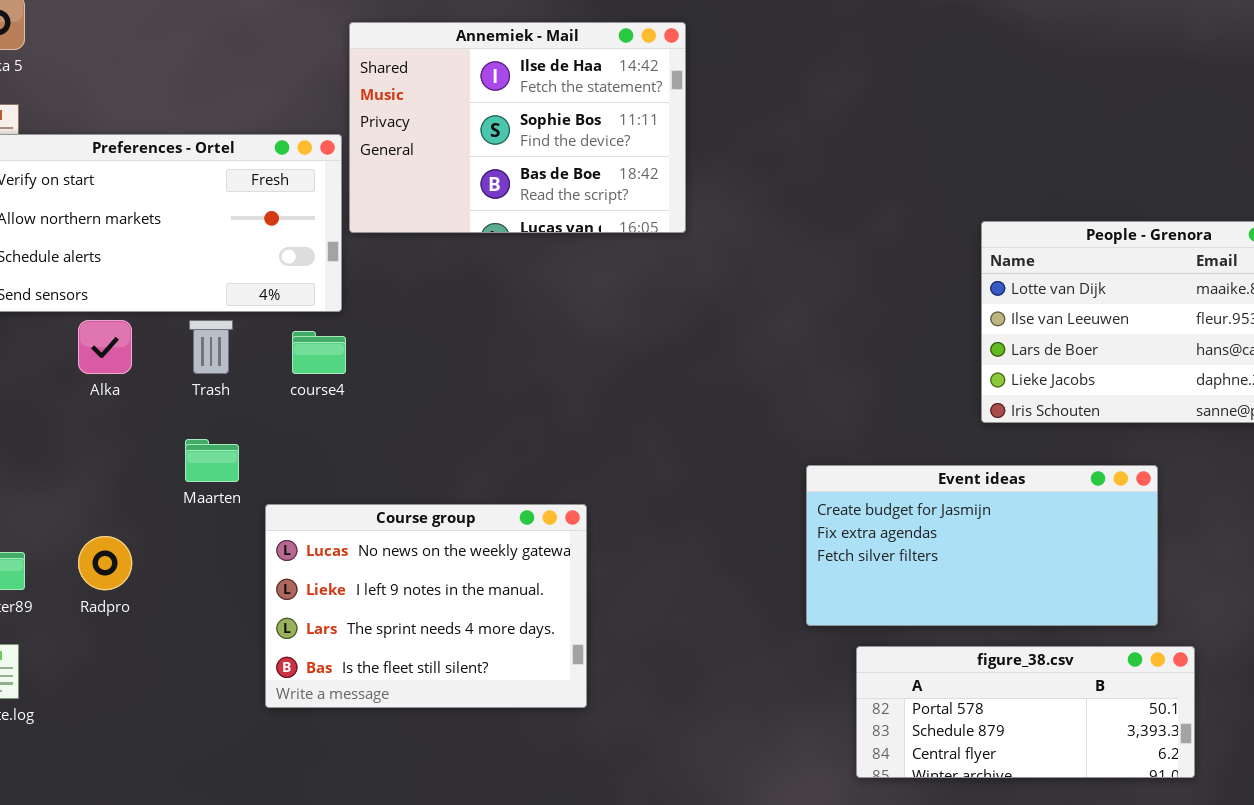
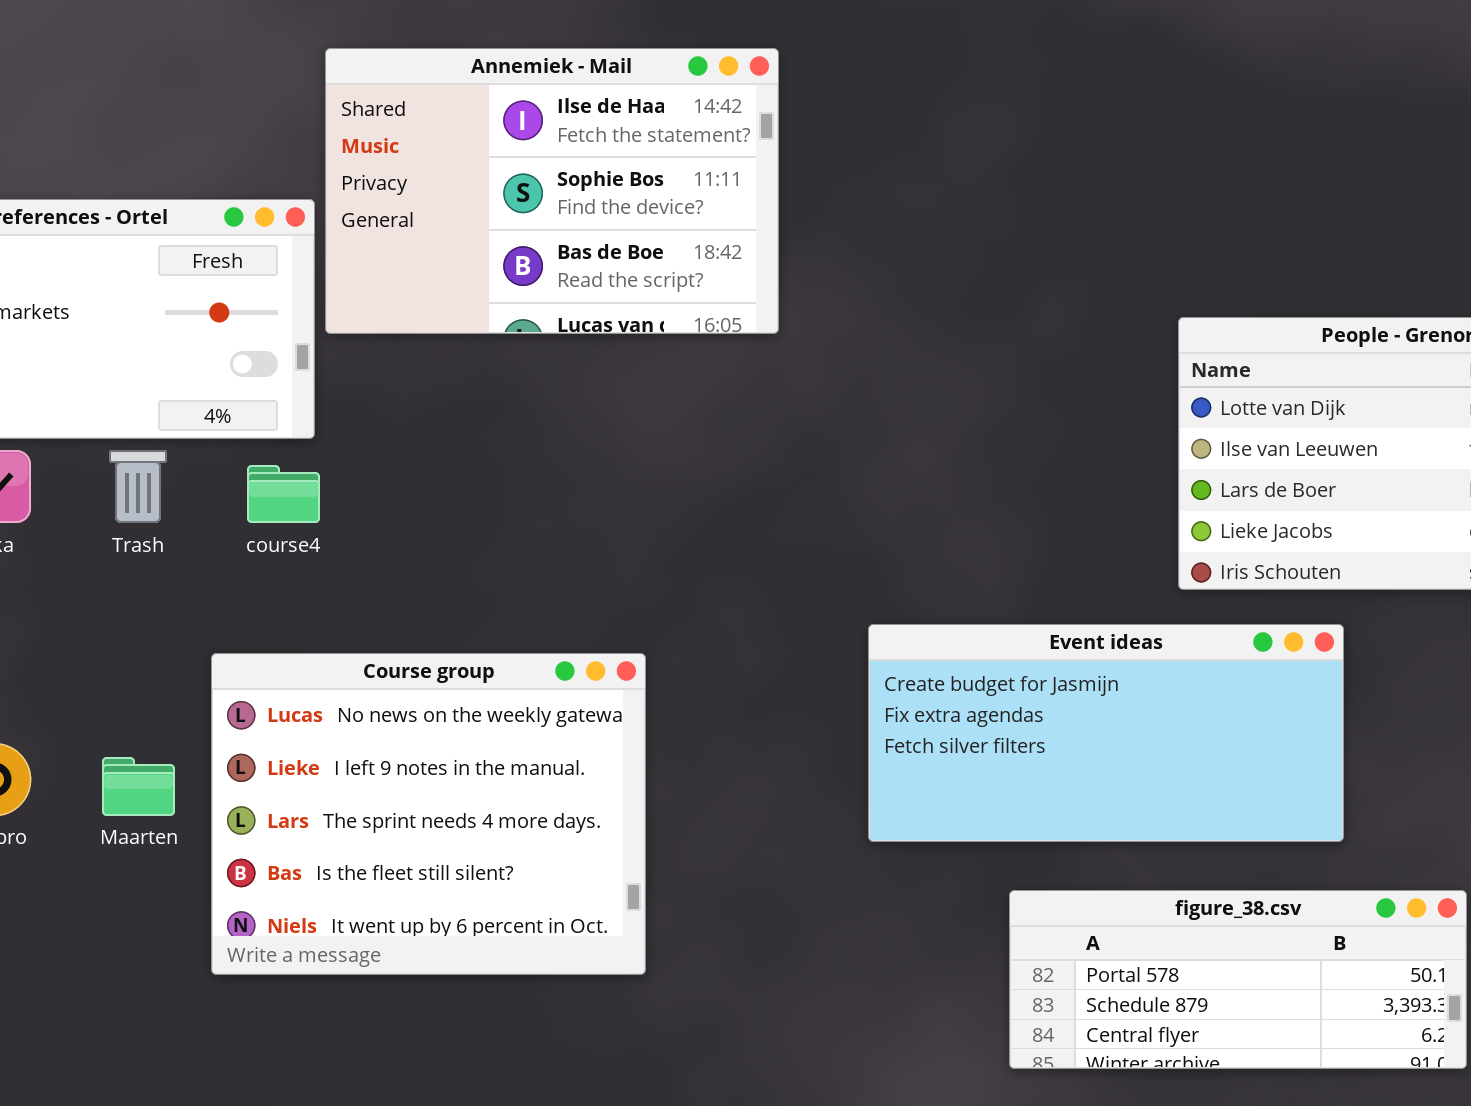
Maarten: [185,439,239,482] -> [102,757,175,816], moved
Event ideas: [806,465,1158,626] -> [868,624,1344,842], moved
Course group: [265,504,587,708] -> [211,653,646,975], resized

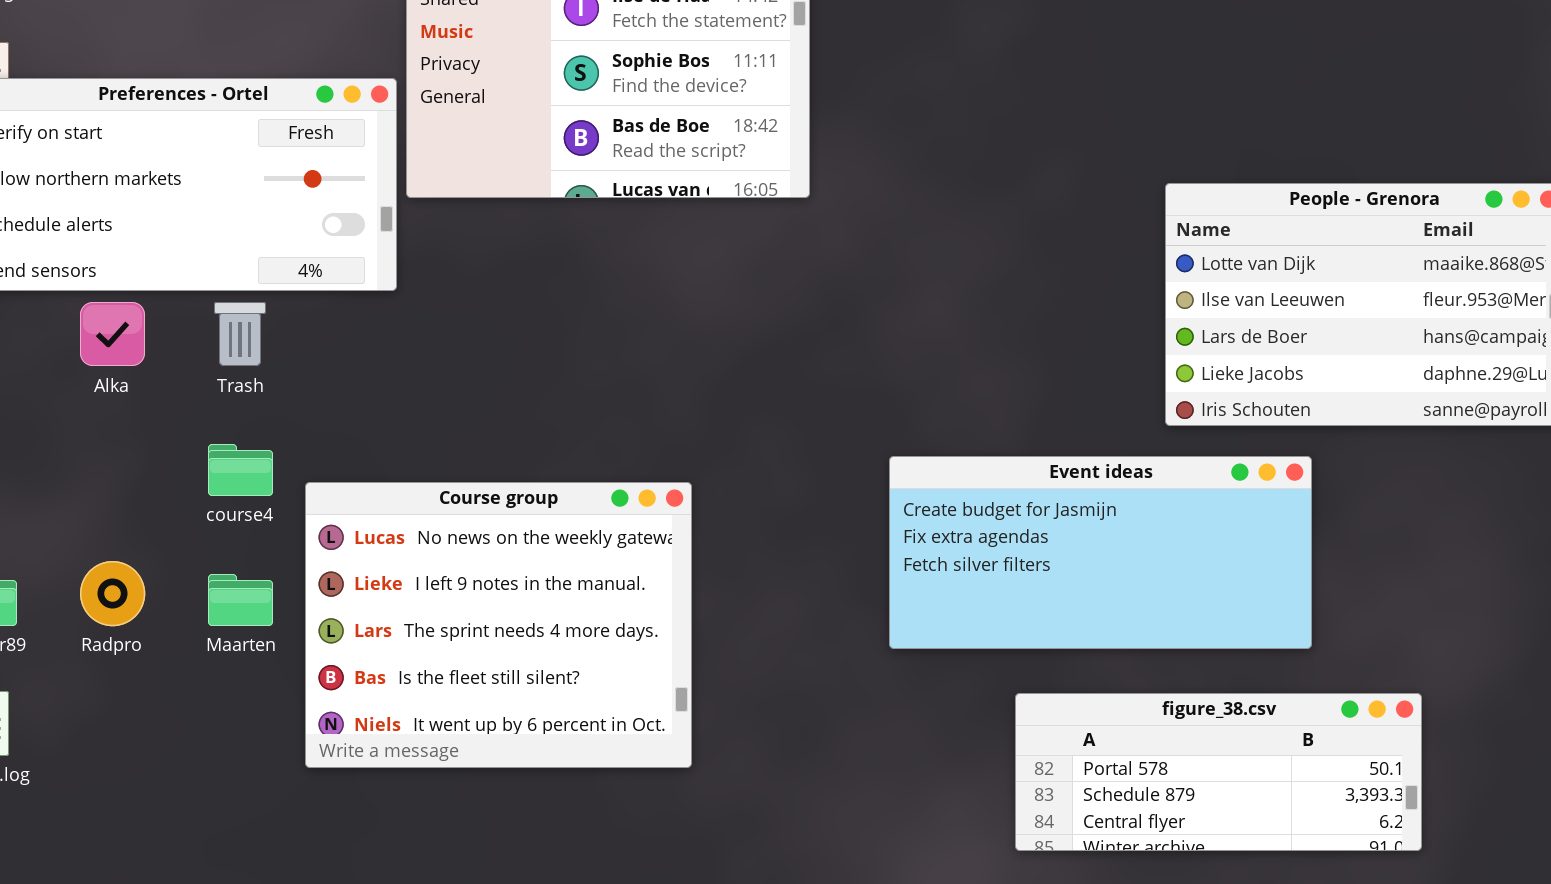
course4: [247,465,320,523] -> [208,444,273,496], moved

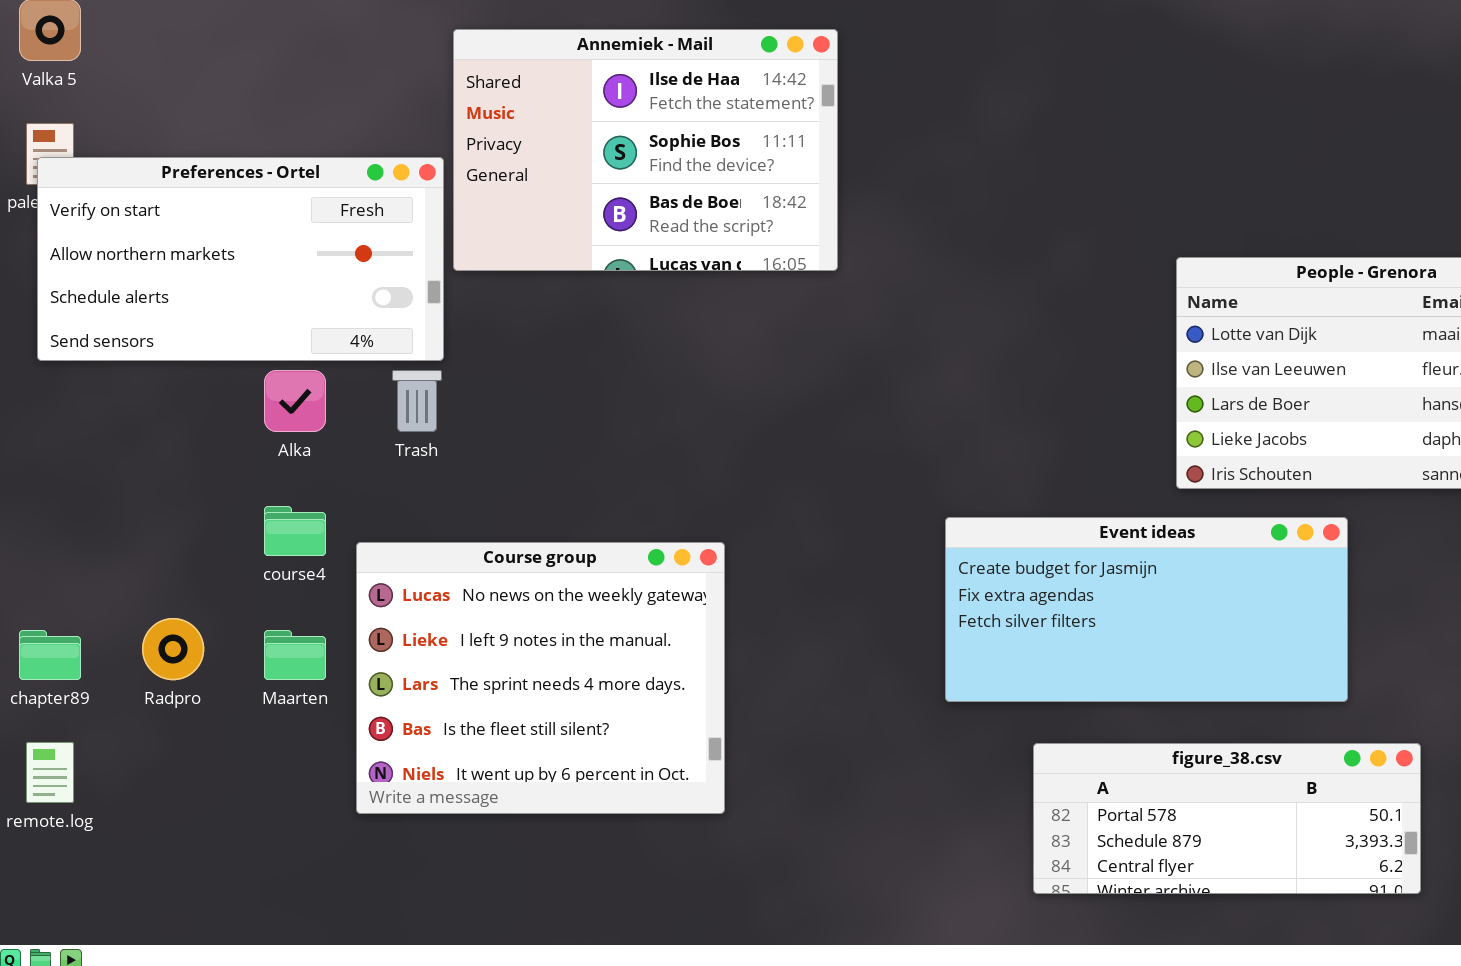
Alka: [80,302,145,366] -> [264,370,326,432], moved
Trash: [214,302,266,366] -> [392,370,442,432], moved
Event ideas: [889,456,1312,649] -> [945,517,1348,702], moved

